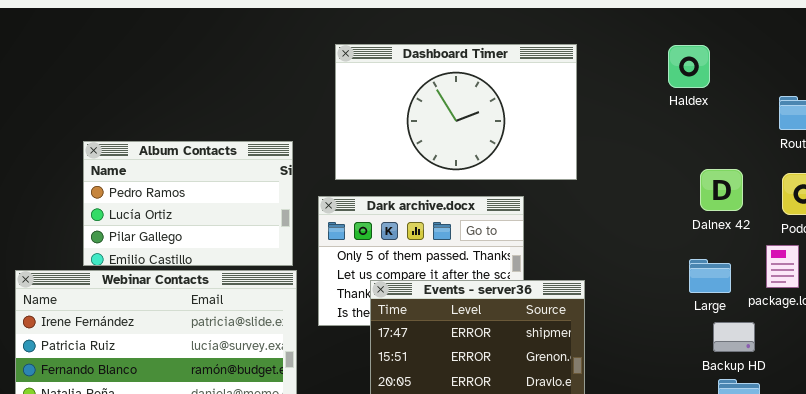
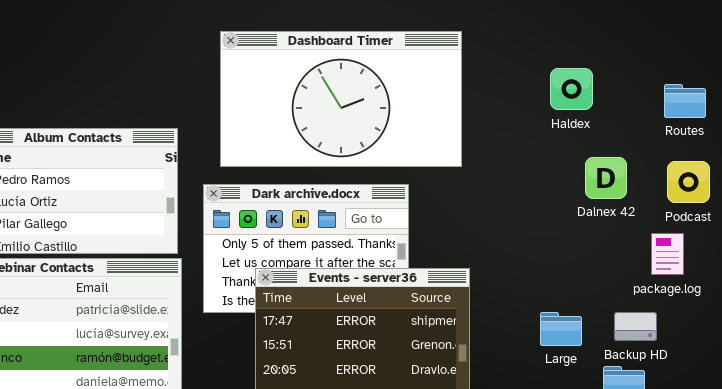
Haldex: [668,45,710,88] -> [550,68,593,110], moved
Large: [689,259,731,293] -> [540,312,582,346], moved
Backup HD: [713,322,755,352] -> [614,312,657,341], moved

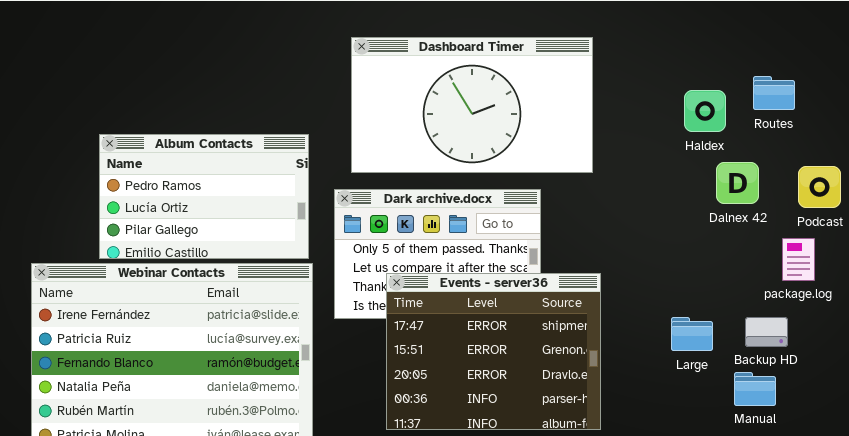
Haldex: [550,68,593,110] -> [684,90,726,132], moved
Routes: [664,84,706,118] -> [753,76,795,110], moved

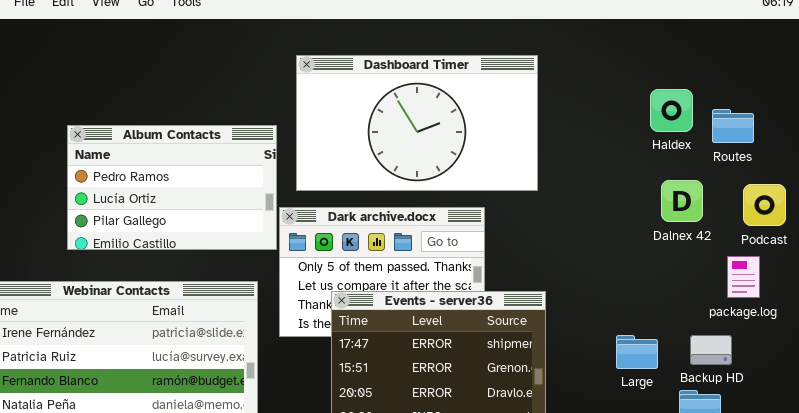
Routes: [753,76,795,110] -> [712,109,754,143], moved
Haldex: [684,90,726,132] -> [650,89,693,132], moved
Album Contacts: [99,134,309,259] -> [67,125,277,250], moved

